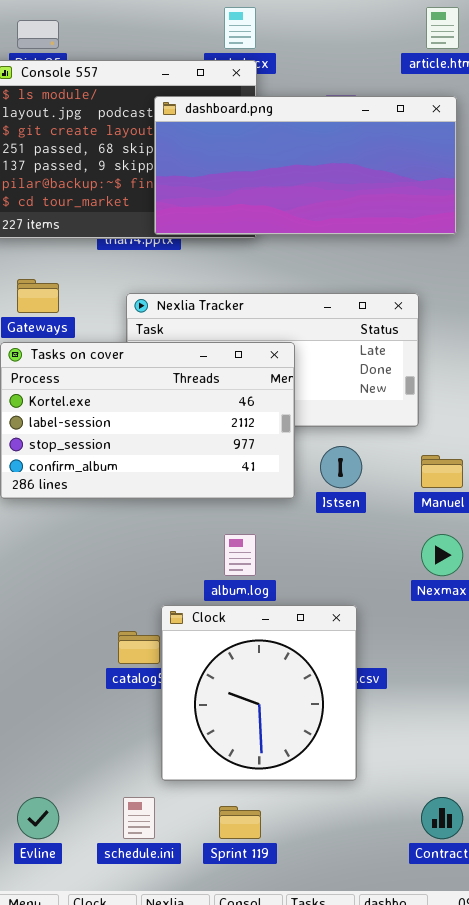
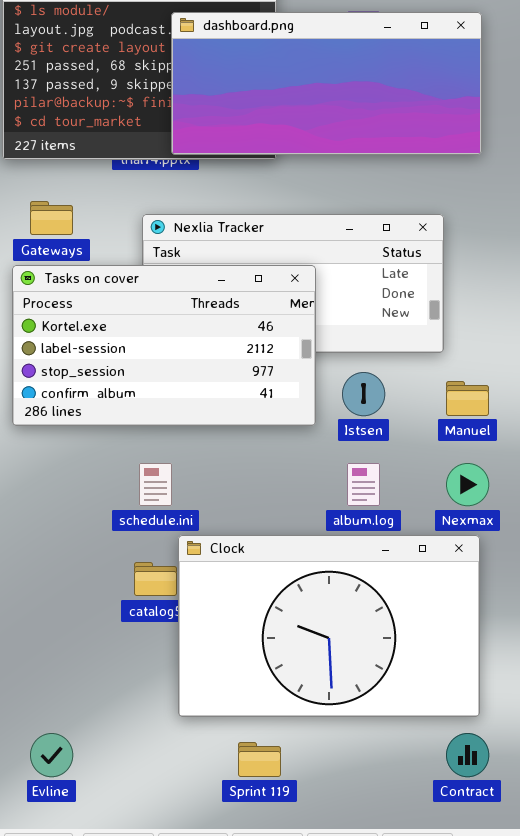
album.log: [224,534,256,576] -> [347,463,380,506], moved
Clock: [161,605,357,781] -> [178,535,480,717], resized
schedule.ini: [123,797,155,839] -> [139,463,172,506], moved

